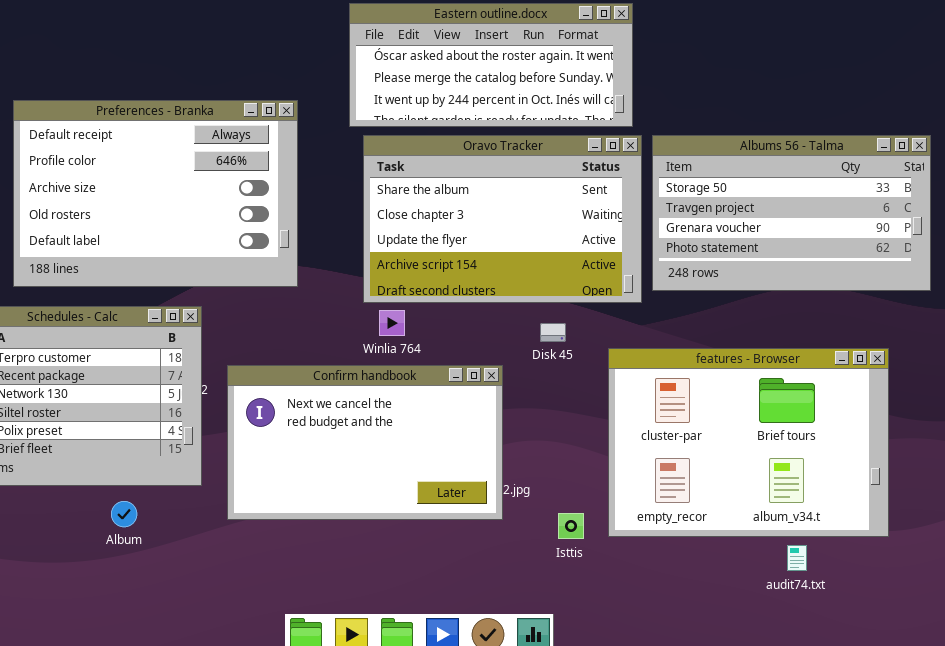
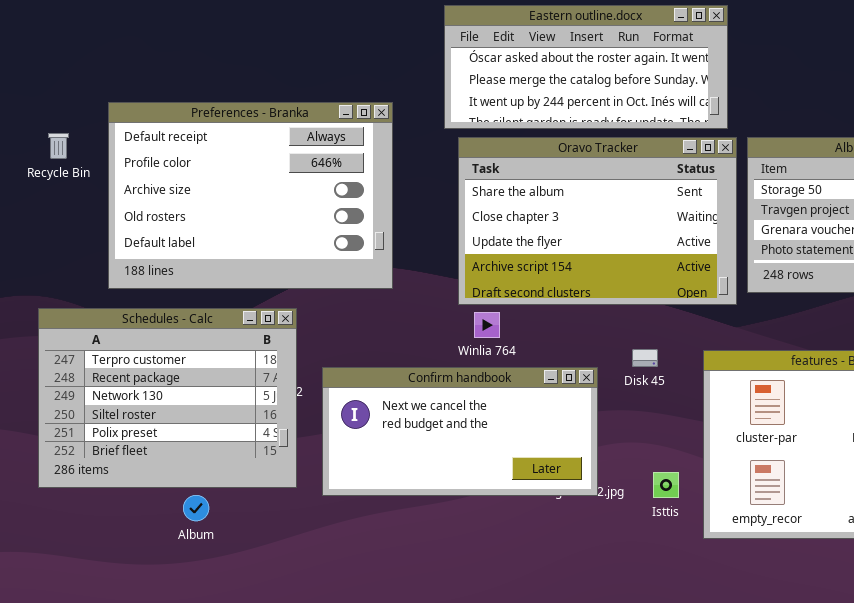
Disk 45: [540,323,566,342] -> [632,349,658,367], moved
Confirm handbook: [227,365,503,520] -> [322,367,598,496], resized
Album: [111,501,137,527] -> [183,495,209,521], moved
Isttis: [558,513,584,539] -> [653,472,679,498], moved

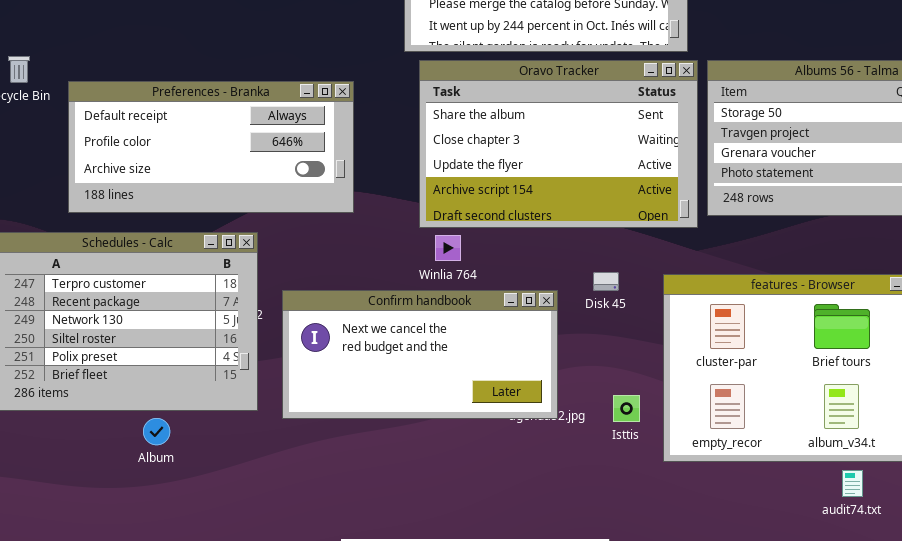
Preferences - Branka: [108,102,393,289] -> [68,81,354,213], resized

